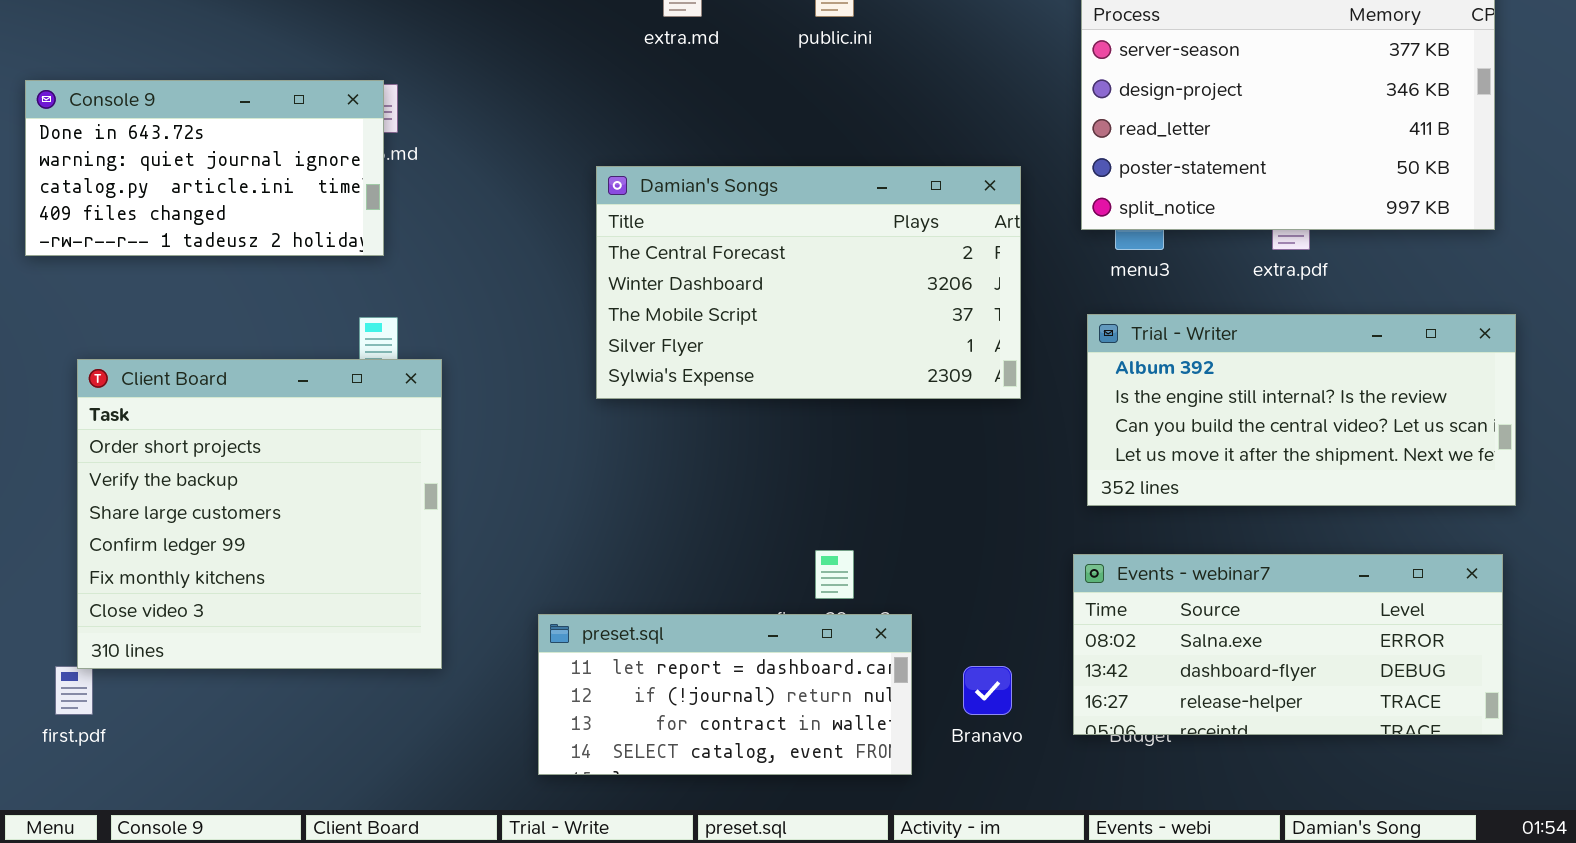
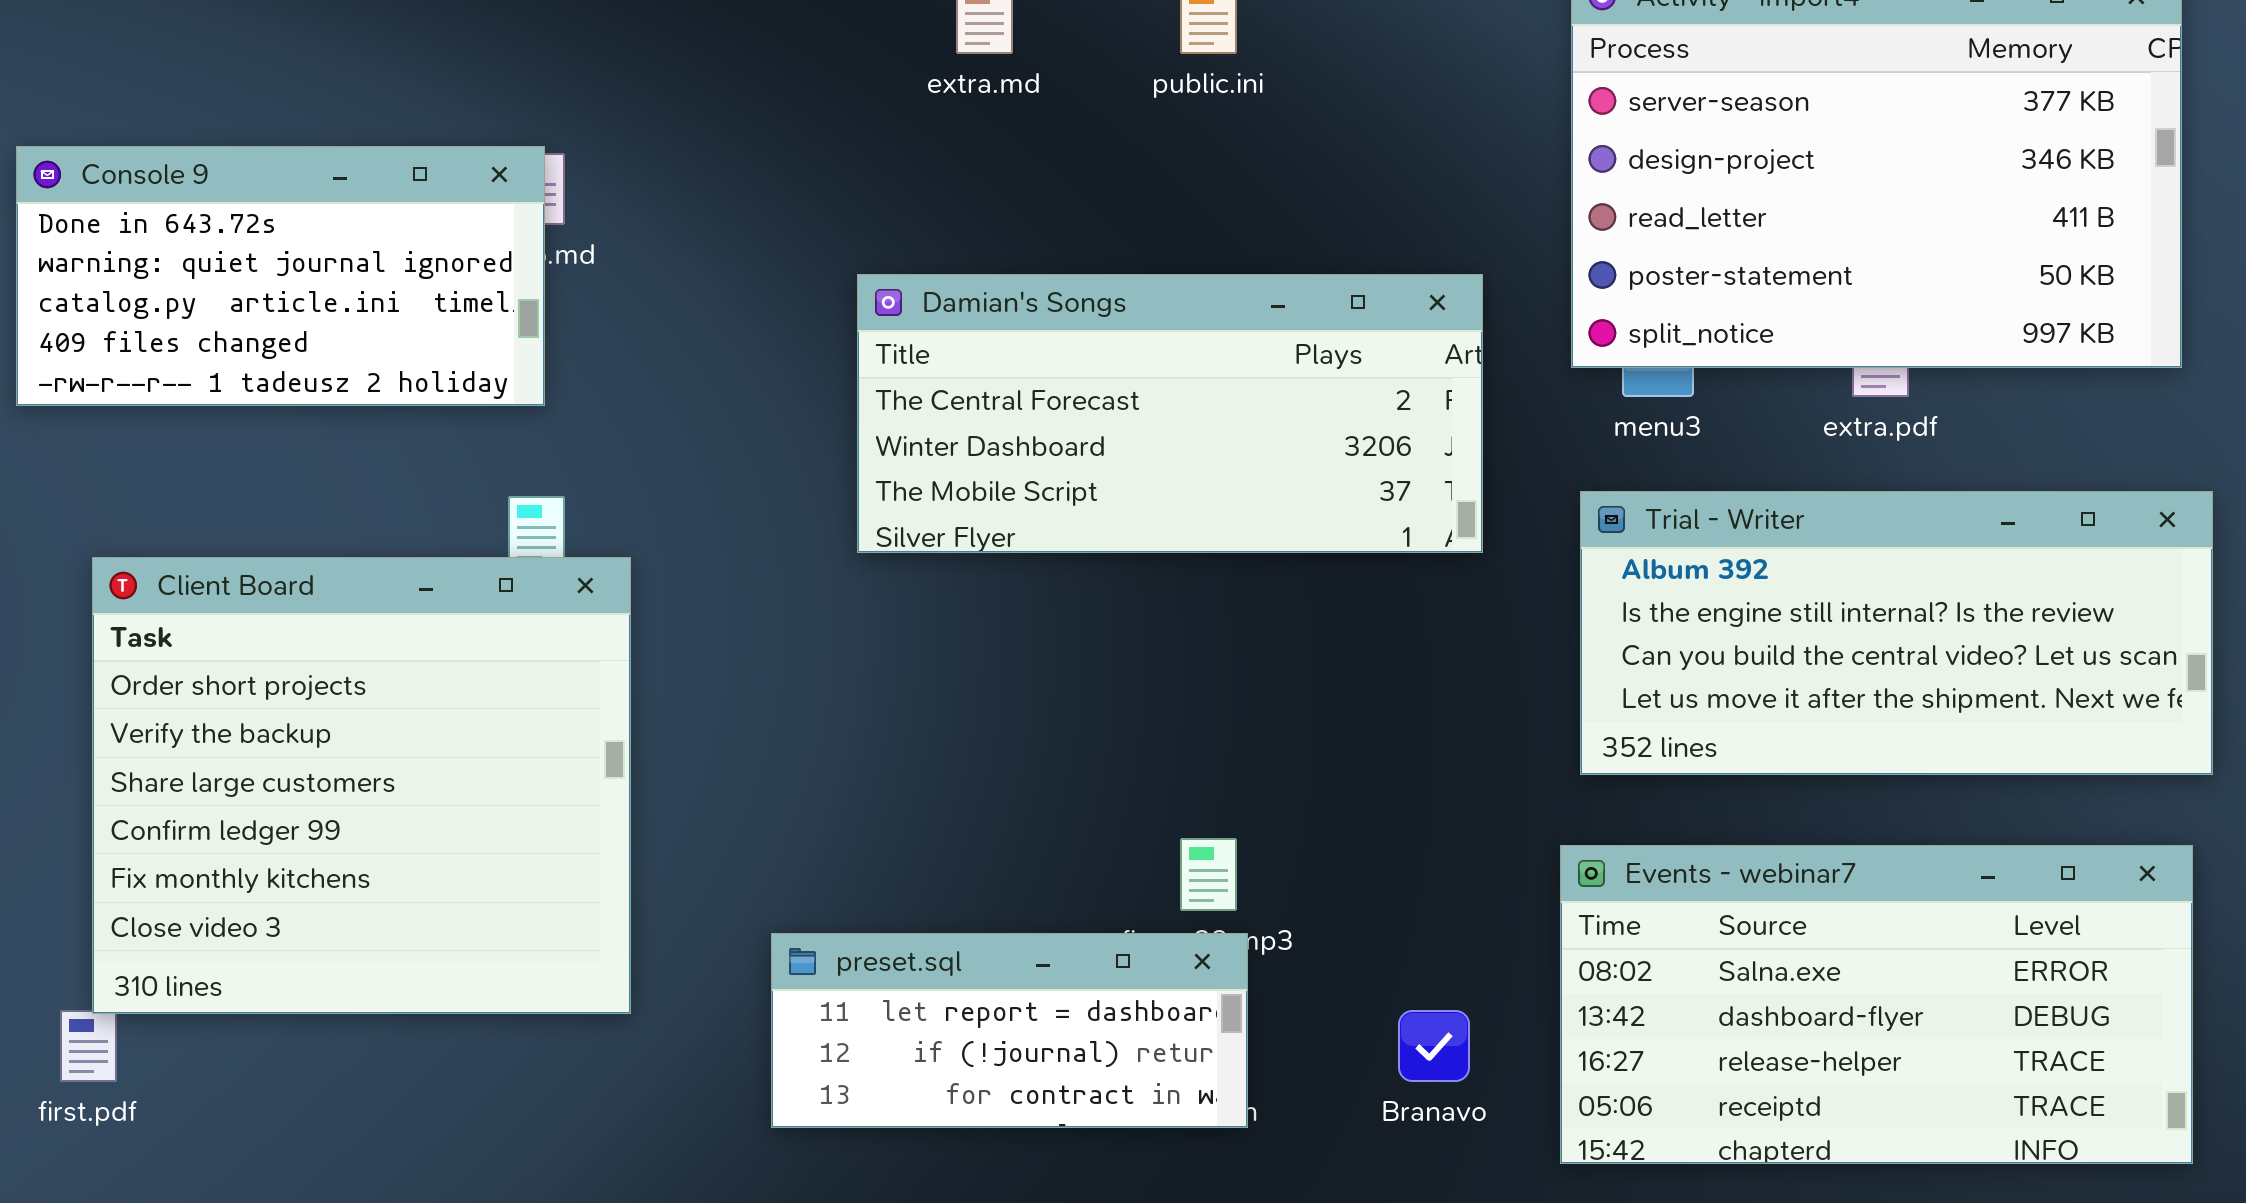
Damian's Songs: [596,166,1021,399] -> [857,274,1483,553], resized
Events - webinar7: [1073,554,1503,735] -> [1560,845,2193,1164], resized
preset.sql: [538,614,912,775] -> [771,933,1248,1128], resized

